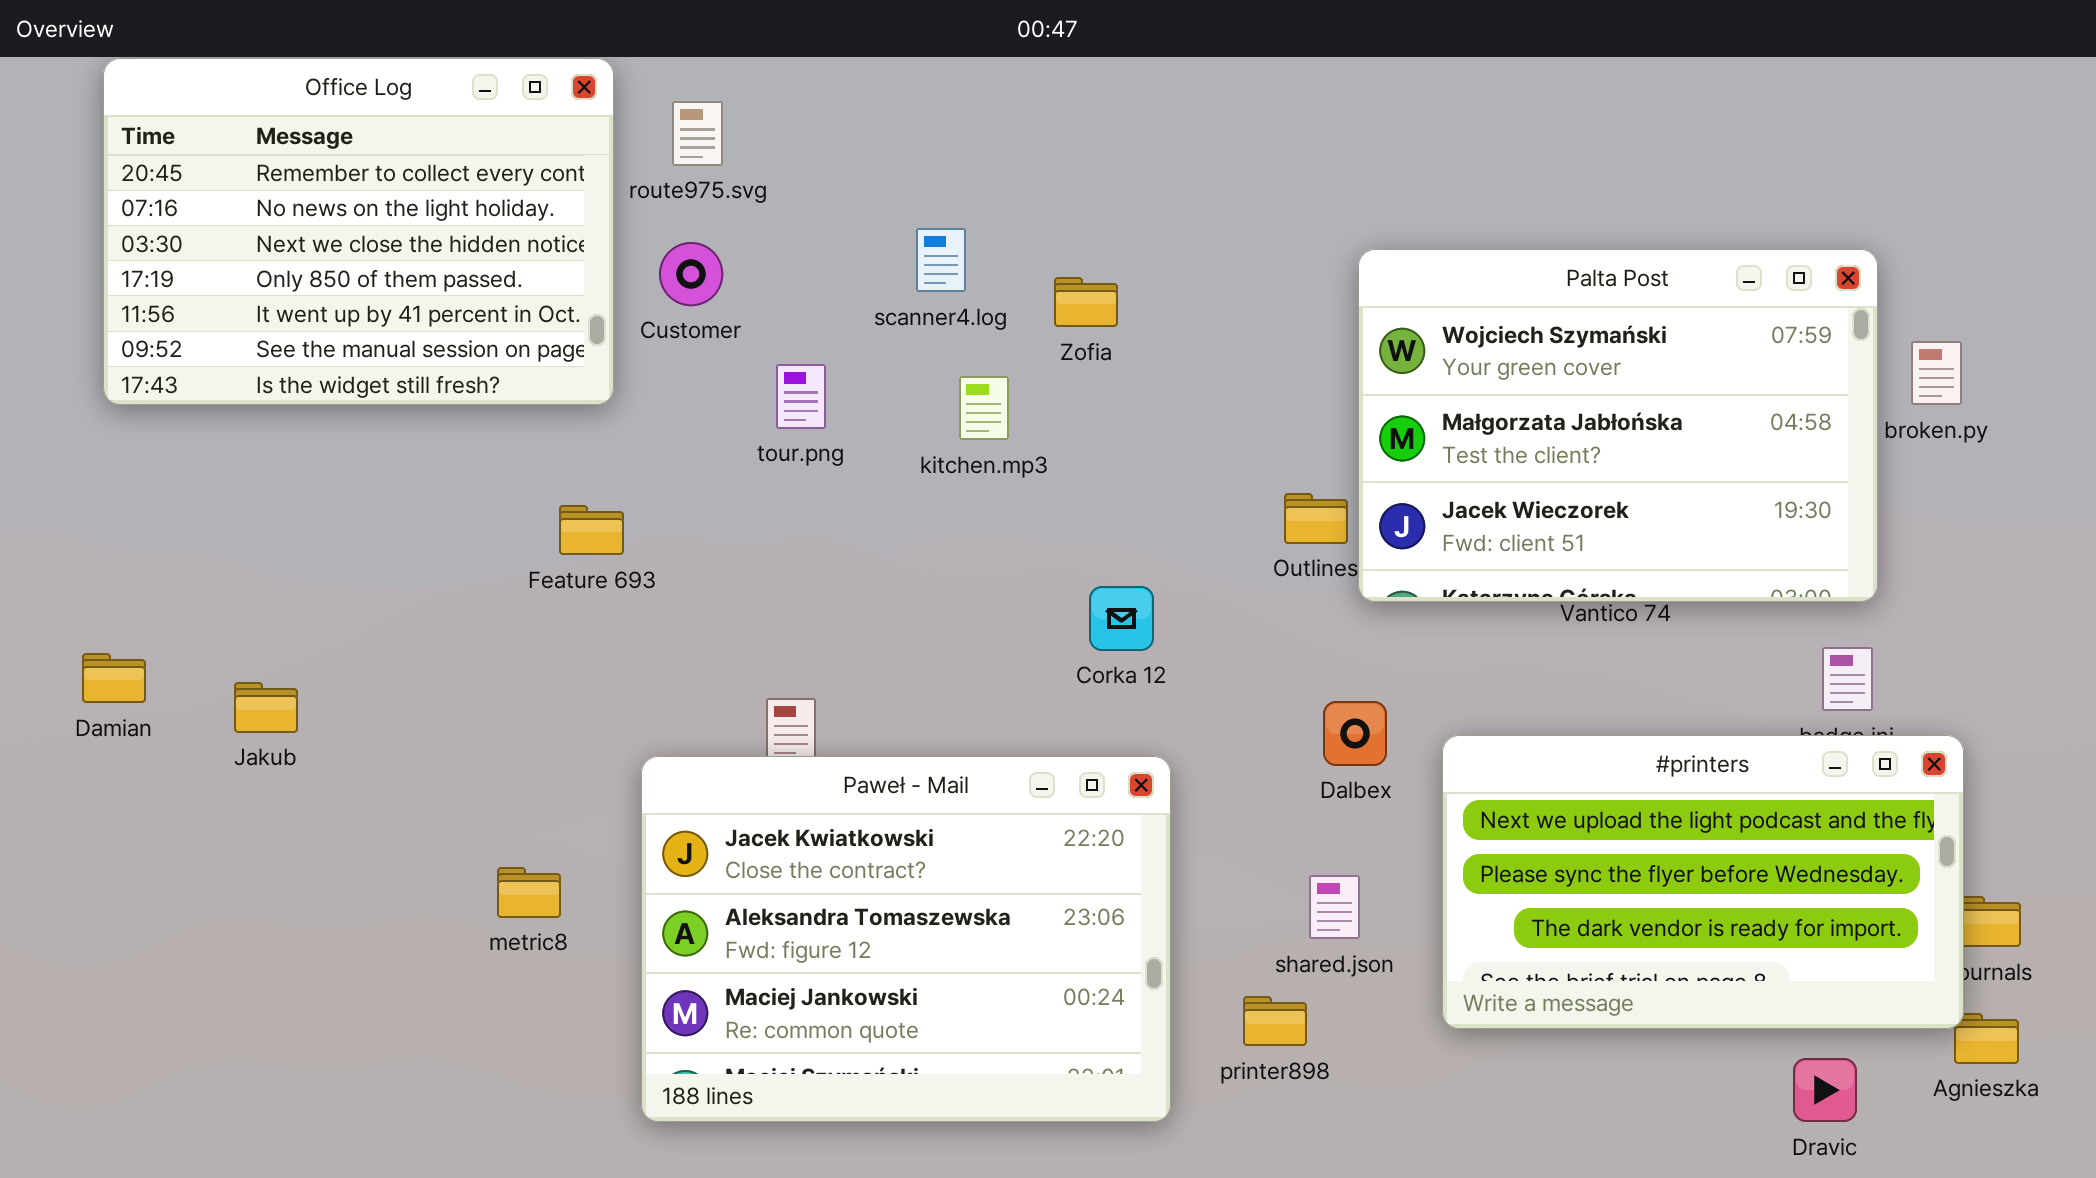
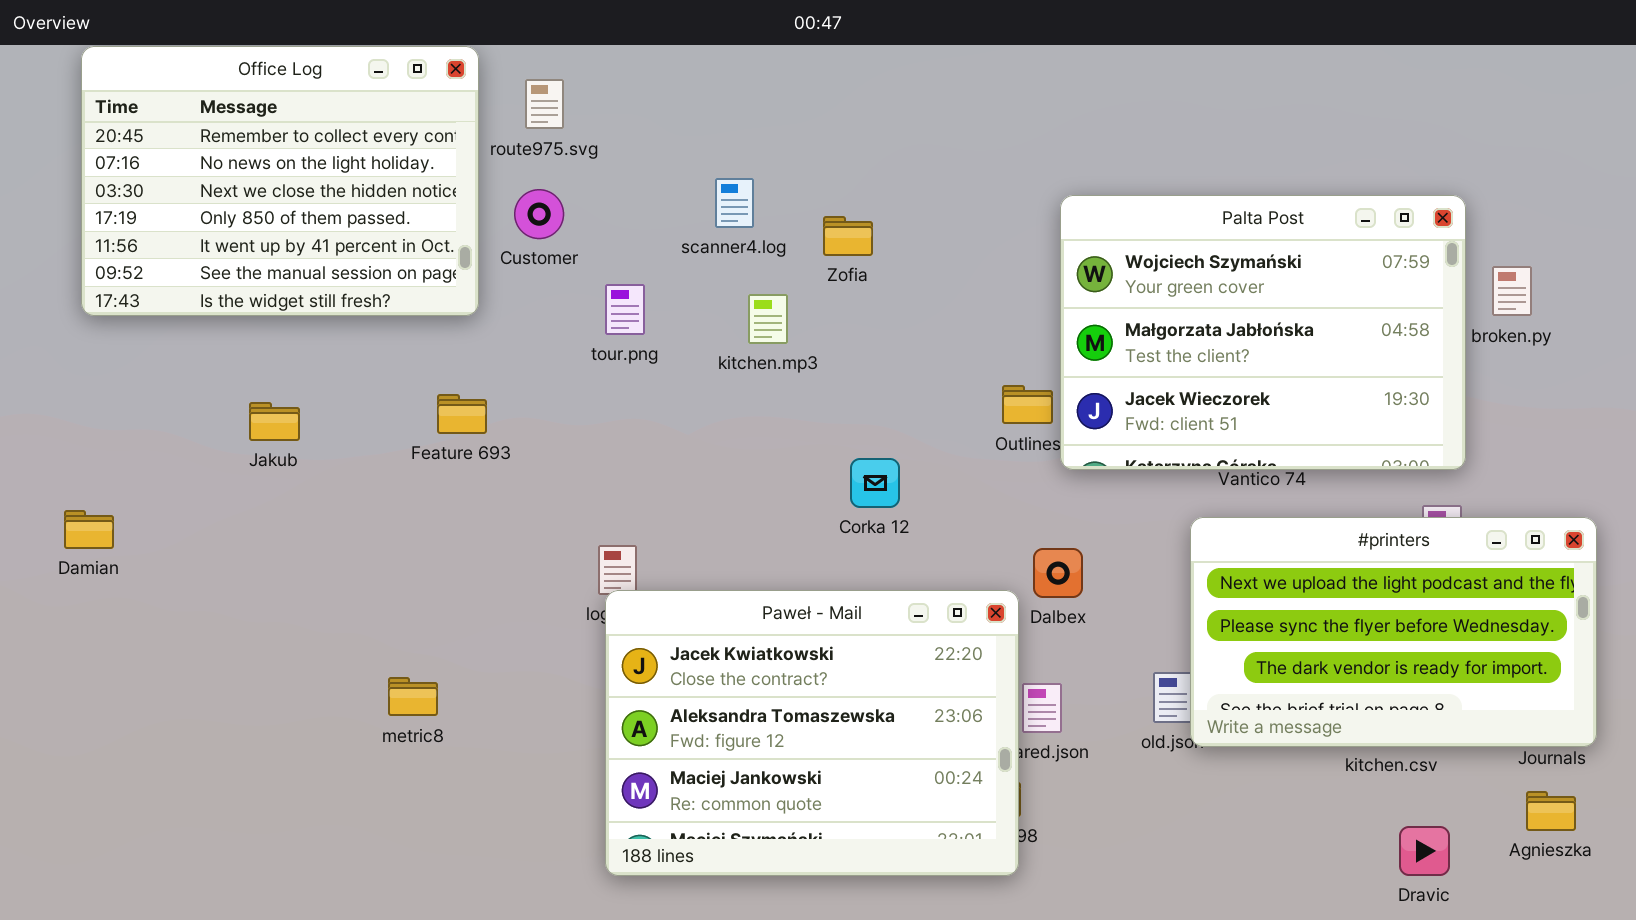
Jakub: [234,682,298,733] -> [249,402,300,441], moved
#printers: [1442,735,1964,1029] -> [1190,517,1597,747], moved
Paweł - Mail: [641,756,1171,1122] -> [605,590,1019,876], moved

